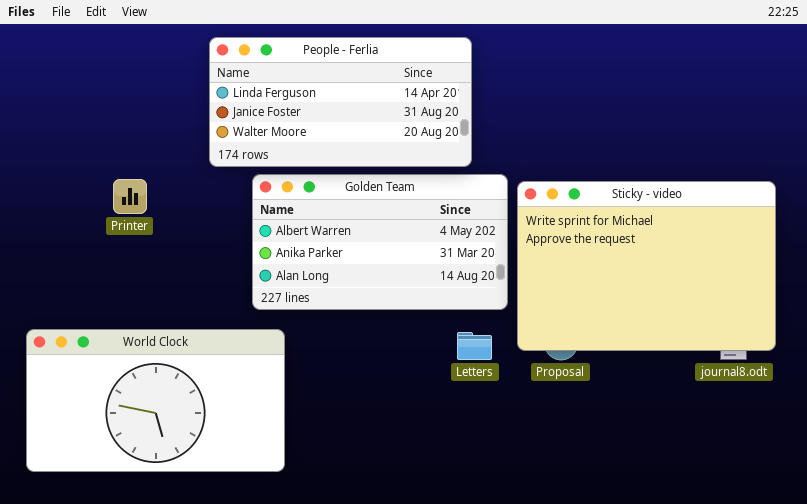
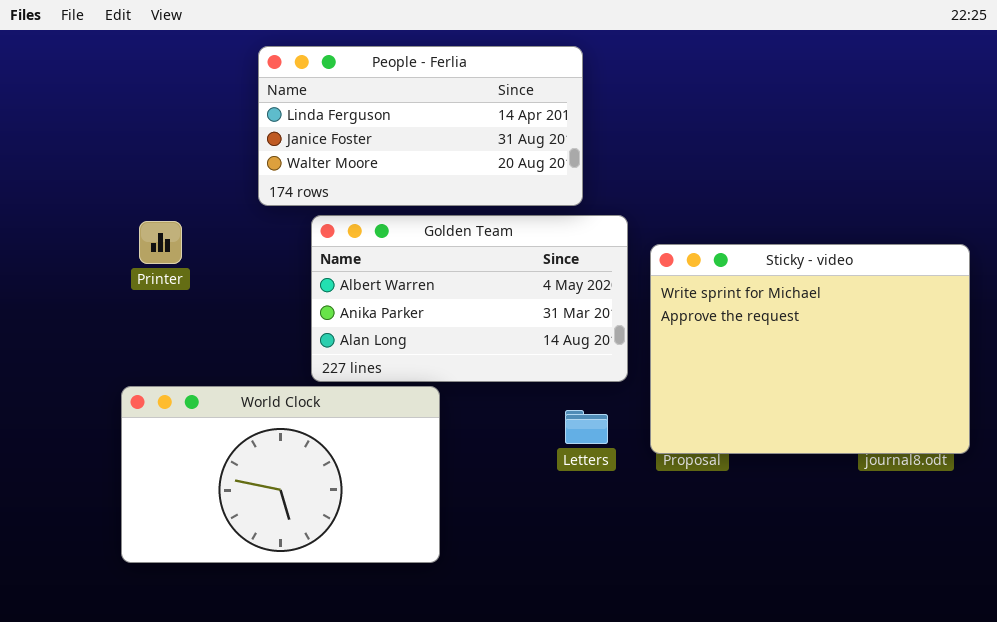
Sticky - video: [517,181,776,351] -> [650,244,970,454], moved
World Clock: [26,329,285,472] -> [121,386,440,563], moved

